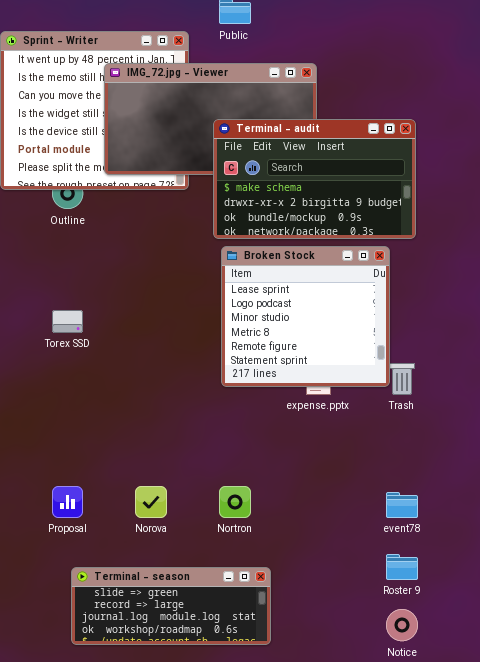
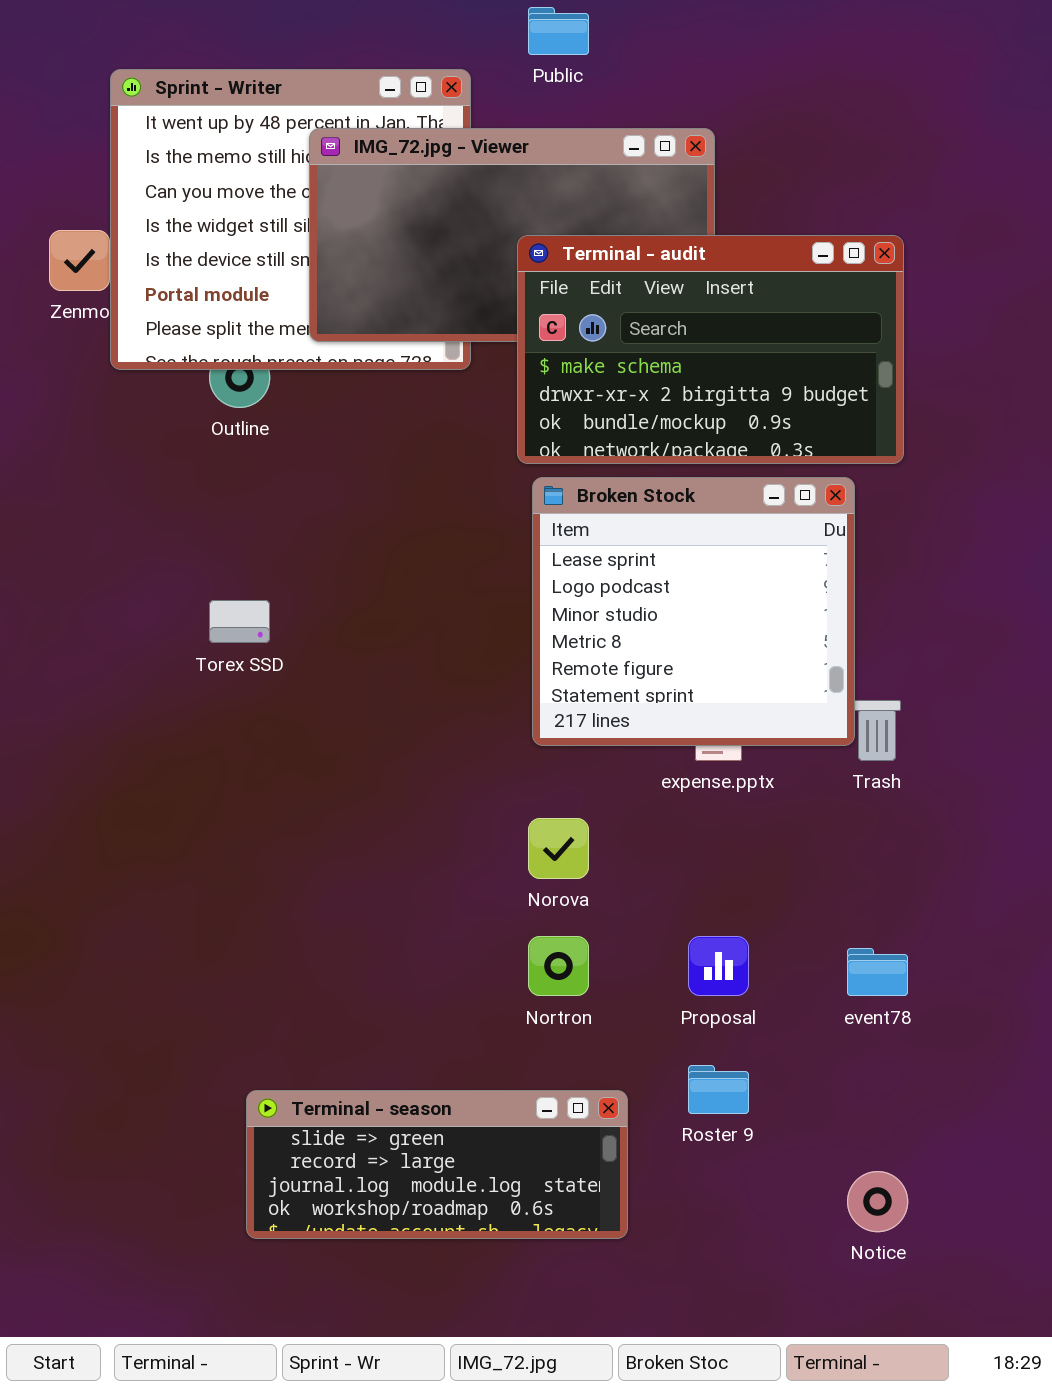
Proposal: [52,486,83,518] -> [688,936,749,996], moved
Norova: [135,486,167,518] -> [528,818,589,879], moved
Roster 9: [386,554,418,580] -> [688,1065,749,1114], moved

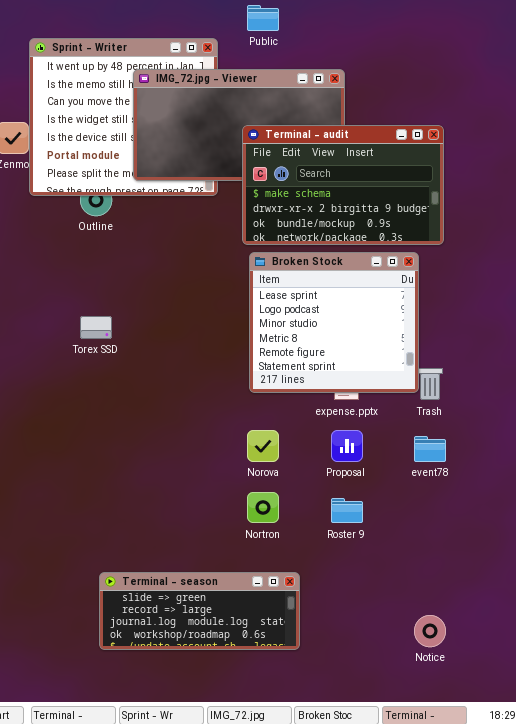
Proposal: [688,936,749,996] -> [331,430,363,462], moved
event78: [847,948,908,996] -> [414,436,446,462], moved
Roster 9: [688,1065,749,1114] -> [331,498,363,523], moved

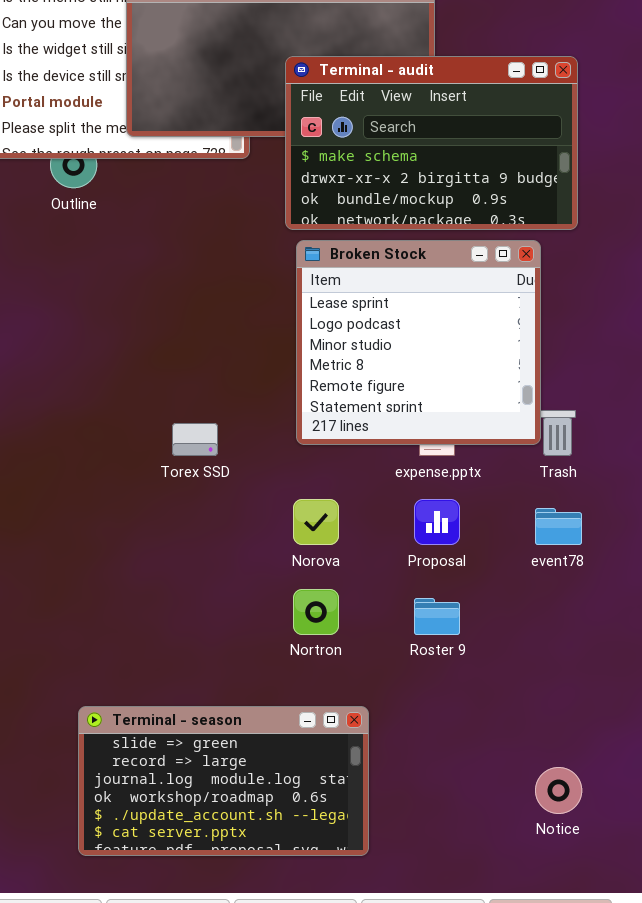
Torex SSD: [80,316,112,339] -> [172,423,218,456], moved
Terminal - season: [99,572,300,650] -> [78,706,369,856], resized

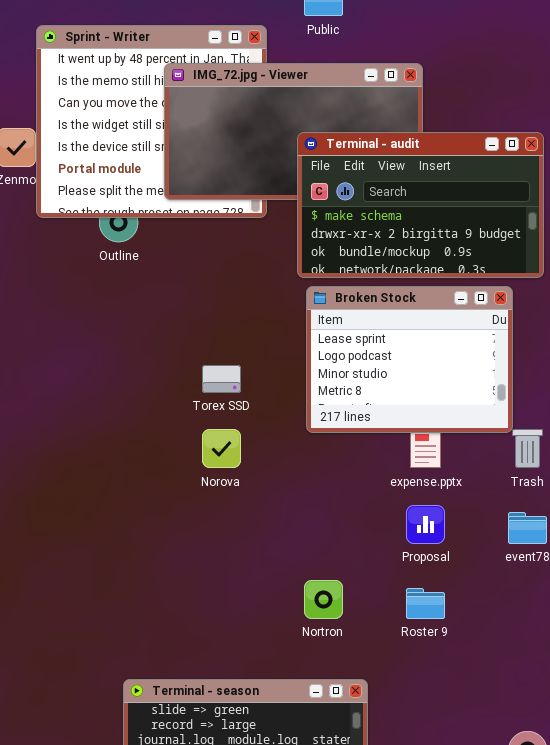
Broken Stock: [296,240,541,445] -> [306,286,513,433], resized
Torex SSD: [172,423,218,456] -> [202,365,241,393], moved
Norova: [293,499,339,545] -> [202,429,241,468], moved

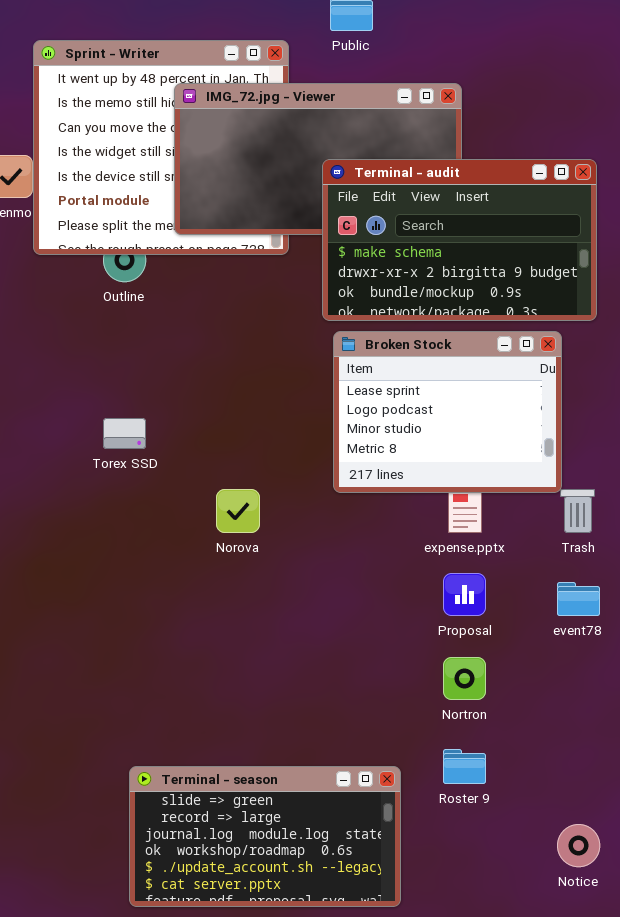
Torex SSD: [202,365,241,393] -> [103,418,146,449], moved
Nortron: [304,580,343,619] -> [443,657,486,700], moved
Roster 9: [406,588,445,619] -> [443,749,486,784], moved

